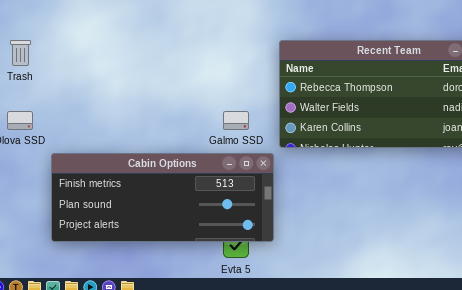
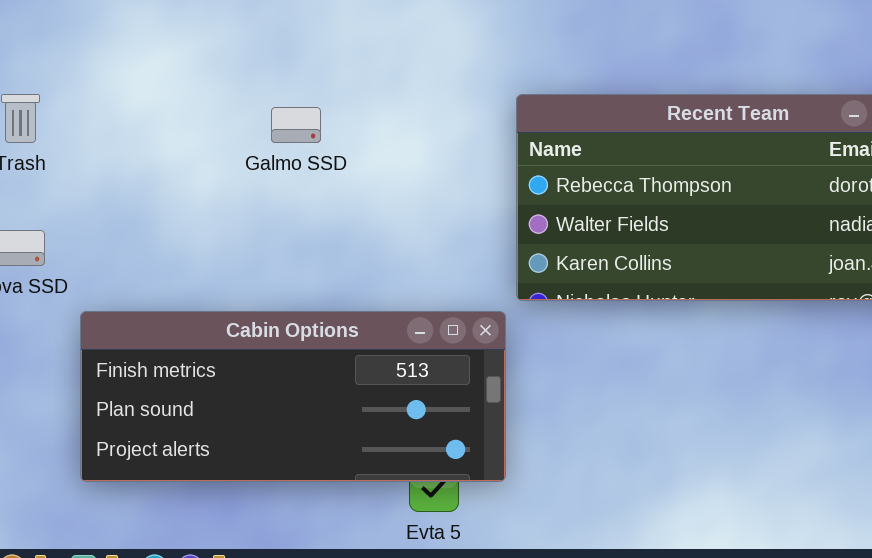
Galmo SSD: [223,111,249,130] -> [271,107,321,143], moved

